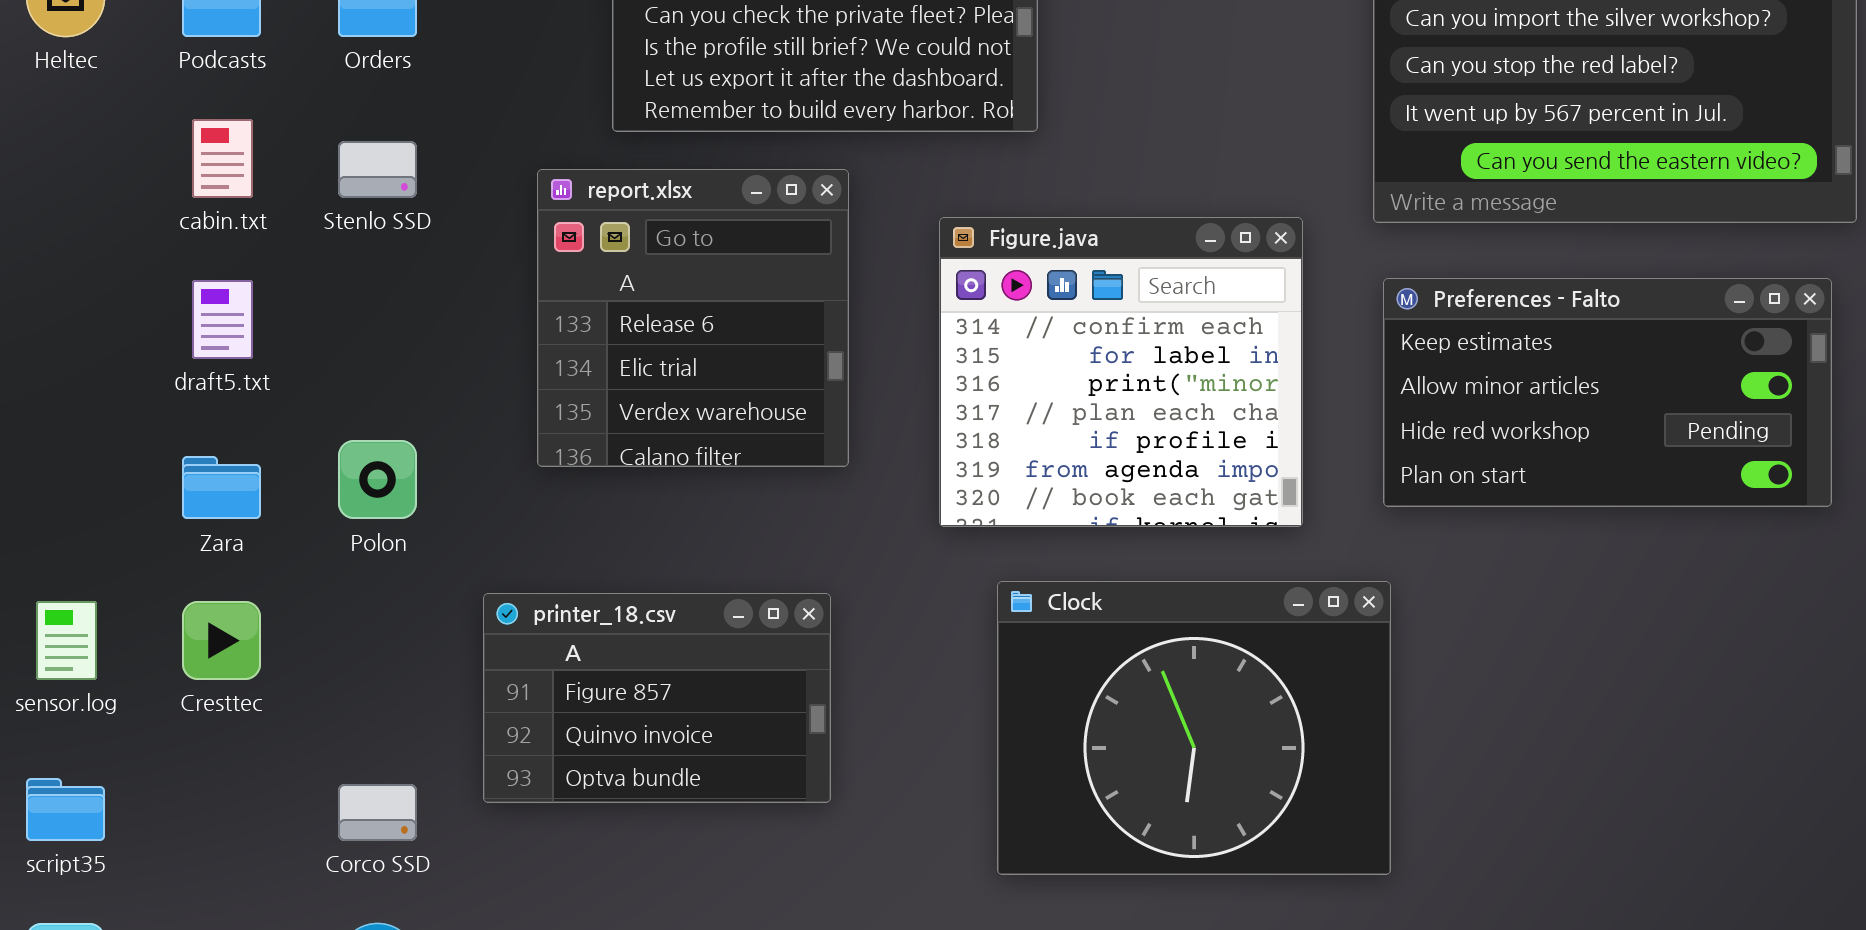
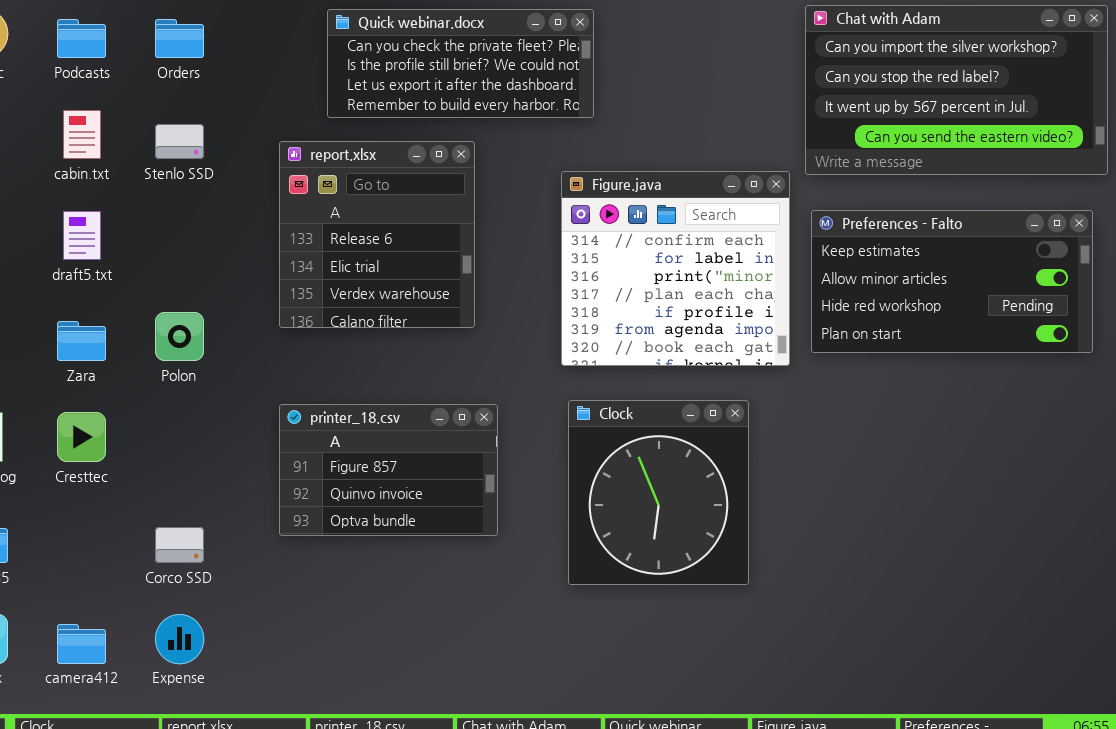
Figure.java: [939,217,1303,527] -> [561,171,790,366], moved
Clock: [997,581,1391,875] -> [568,400,749,585], resized
printer_18.csv: [483,593,831,803] -> [279,404,498,536], moved

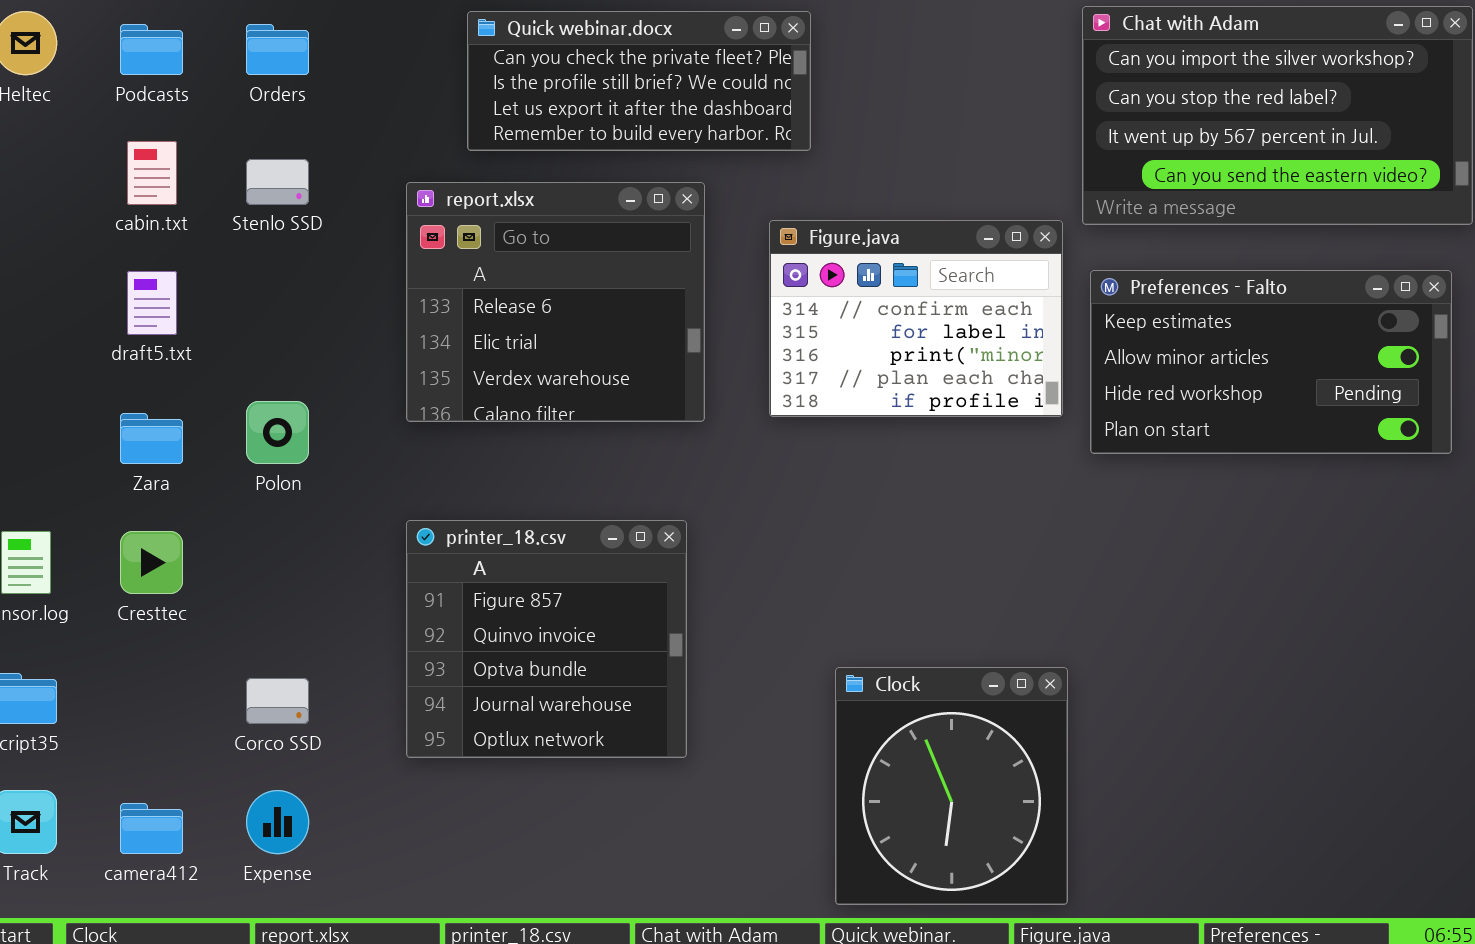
report.xlsx: [279,141,475,328] -> [406,182,705,422], resized
Figure.java: [561,171,790,366] -> [769,220,1063,417], resized
Clock: [568,400,749,585] -> [835,667,1068,905], moved
printer_18.csv: [279,404,498,536] -> [406,520,687,758], resized

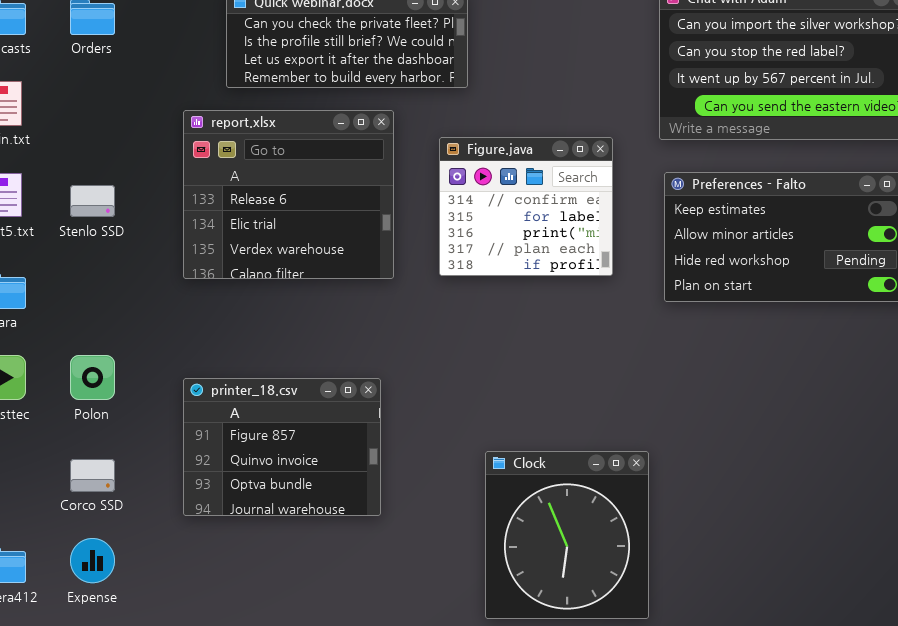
Stenlo SSD: [246,159,309,205] -> [70,185,115,217], moved
Figure.java: [769,220,1063,417] -> [439,137,613,276], resized
Polon: [246,401,309,464] -> [70,355,115,400], moved
printer_18.csv: [406,520,687,758] -> [183,378,381,516], resized

